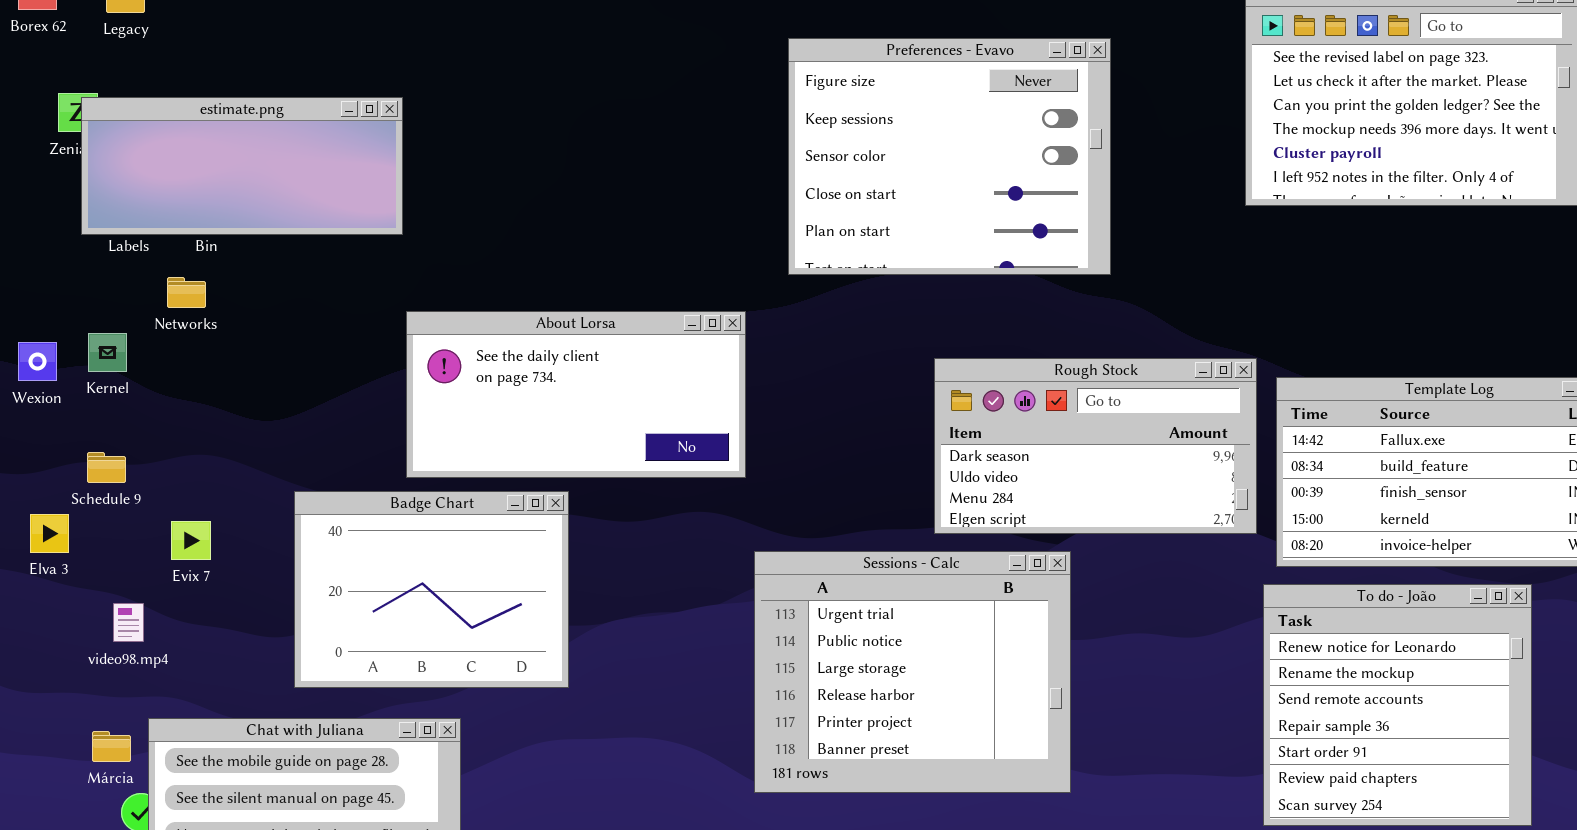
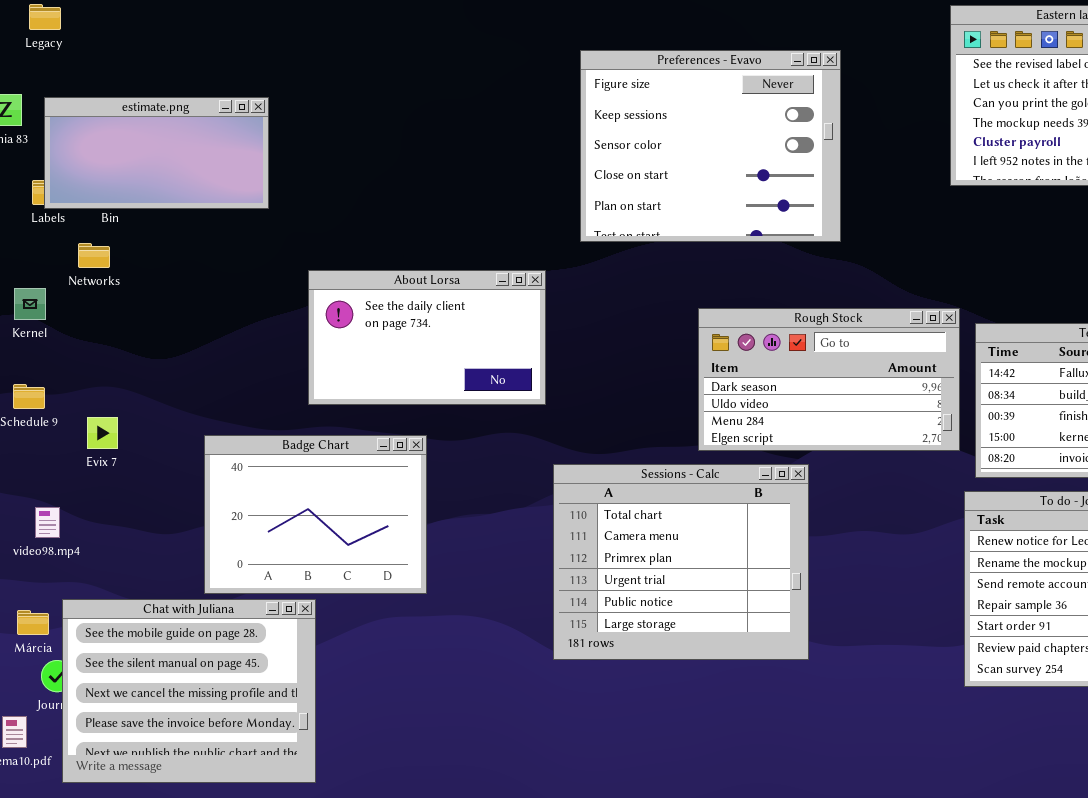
estimate.png: [81,97,403,235] -> [44,97,269,209], resized
About Lorsa: [406,311,746,478] -> [308,270,546,405], resized
Badge Chart: [294,491,569,688] -> [204,435,427,594], moved
Evix 7: [171,521,211,560] -> [87,417,118,449], moved
Sessions - Calc: [754,551,1071,793] -> [553,464,809,660], scrolled up 3 rows

